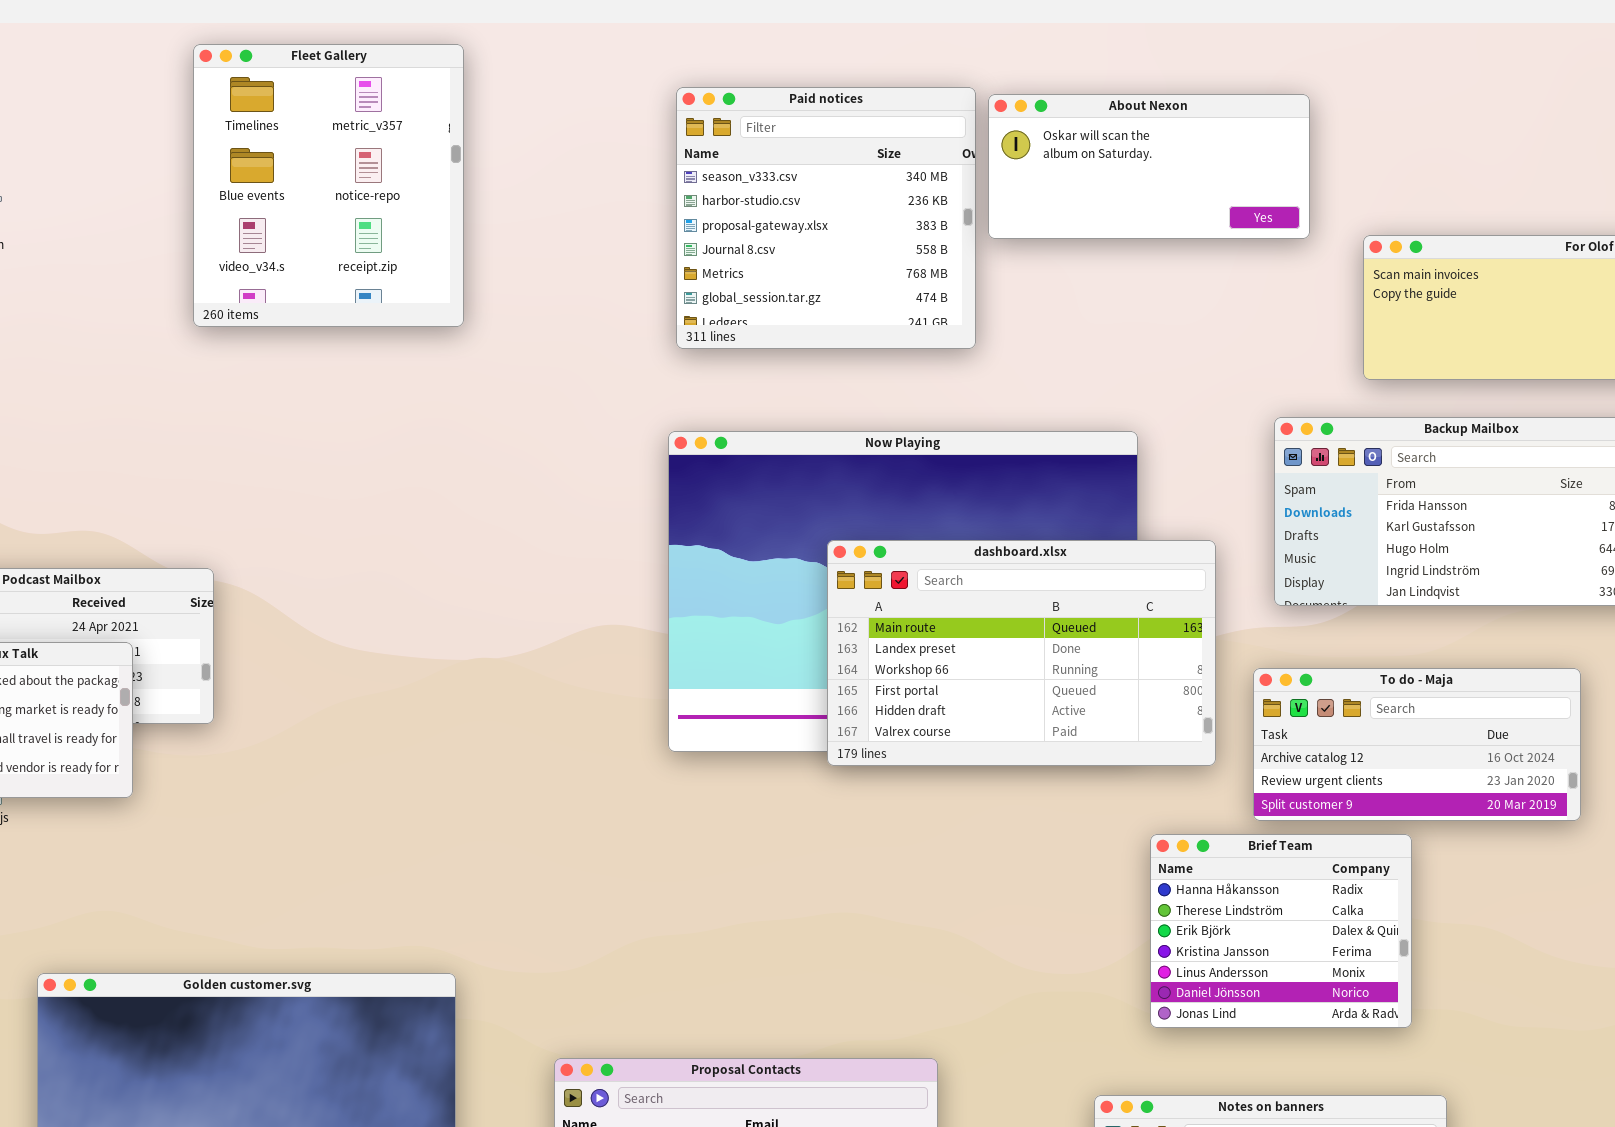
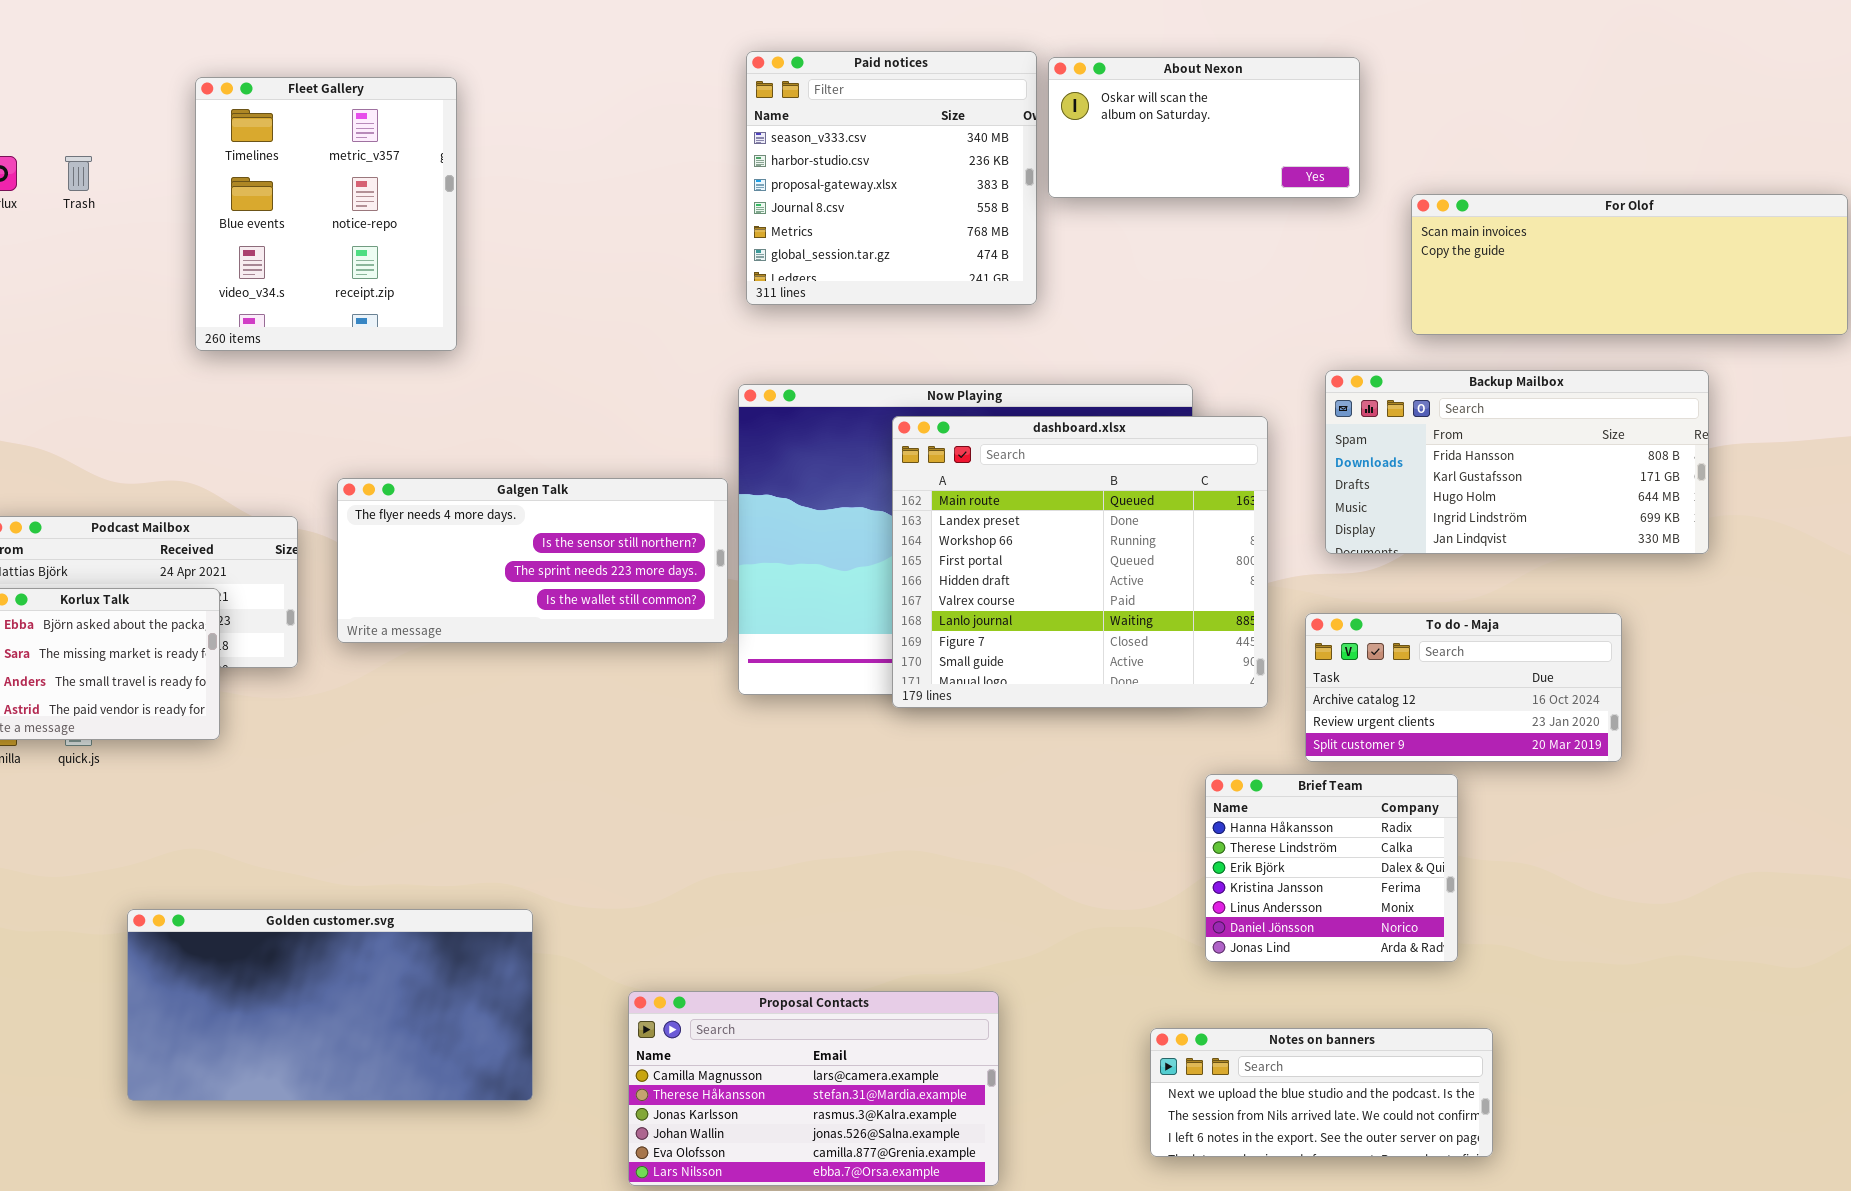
Fleet Gallery: [193,44,464,327] -> [195,77,457,351], moved
Galgen Talk: none -> [337,478,728,643], opened
dashboard.xlsx: [827,540,1216,766] -> [892,416,1268,708], resized

